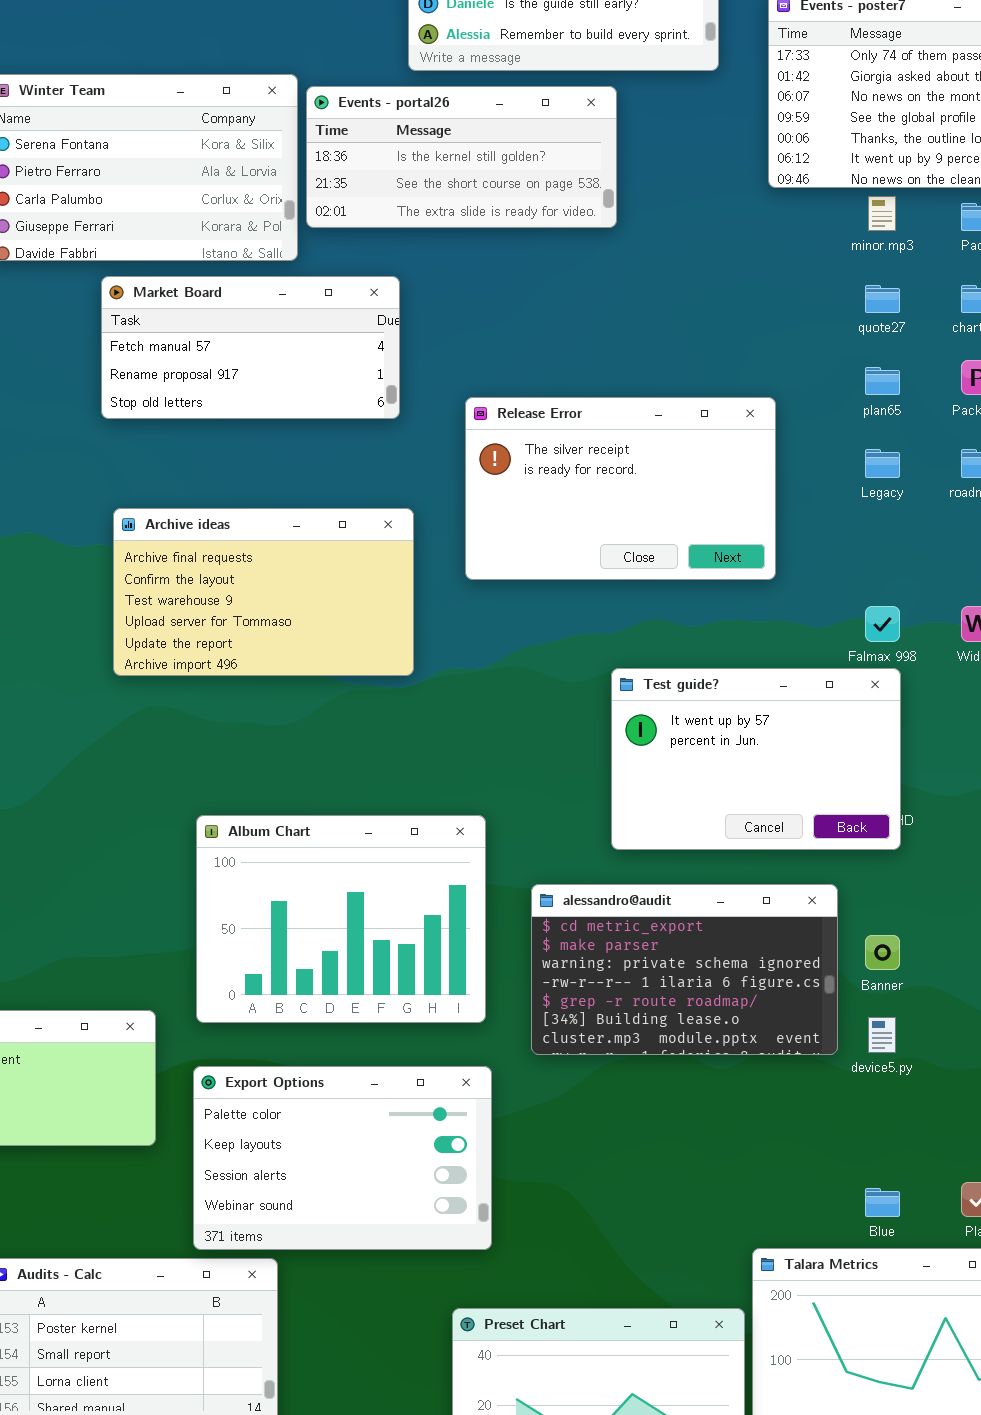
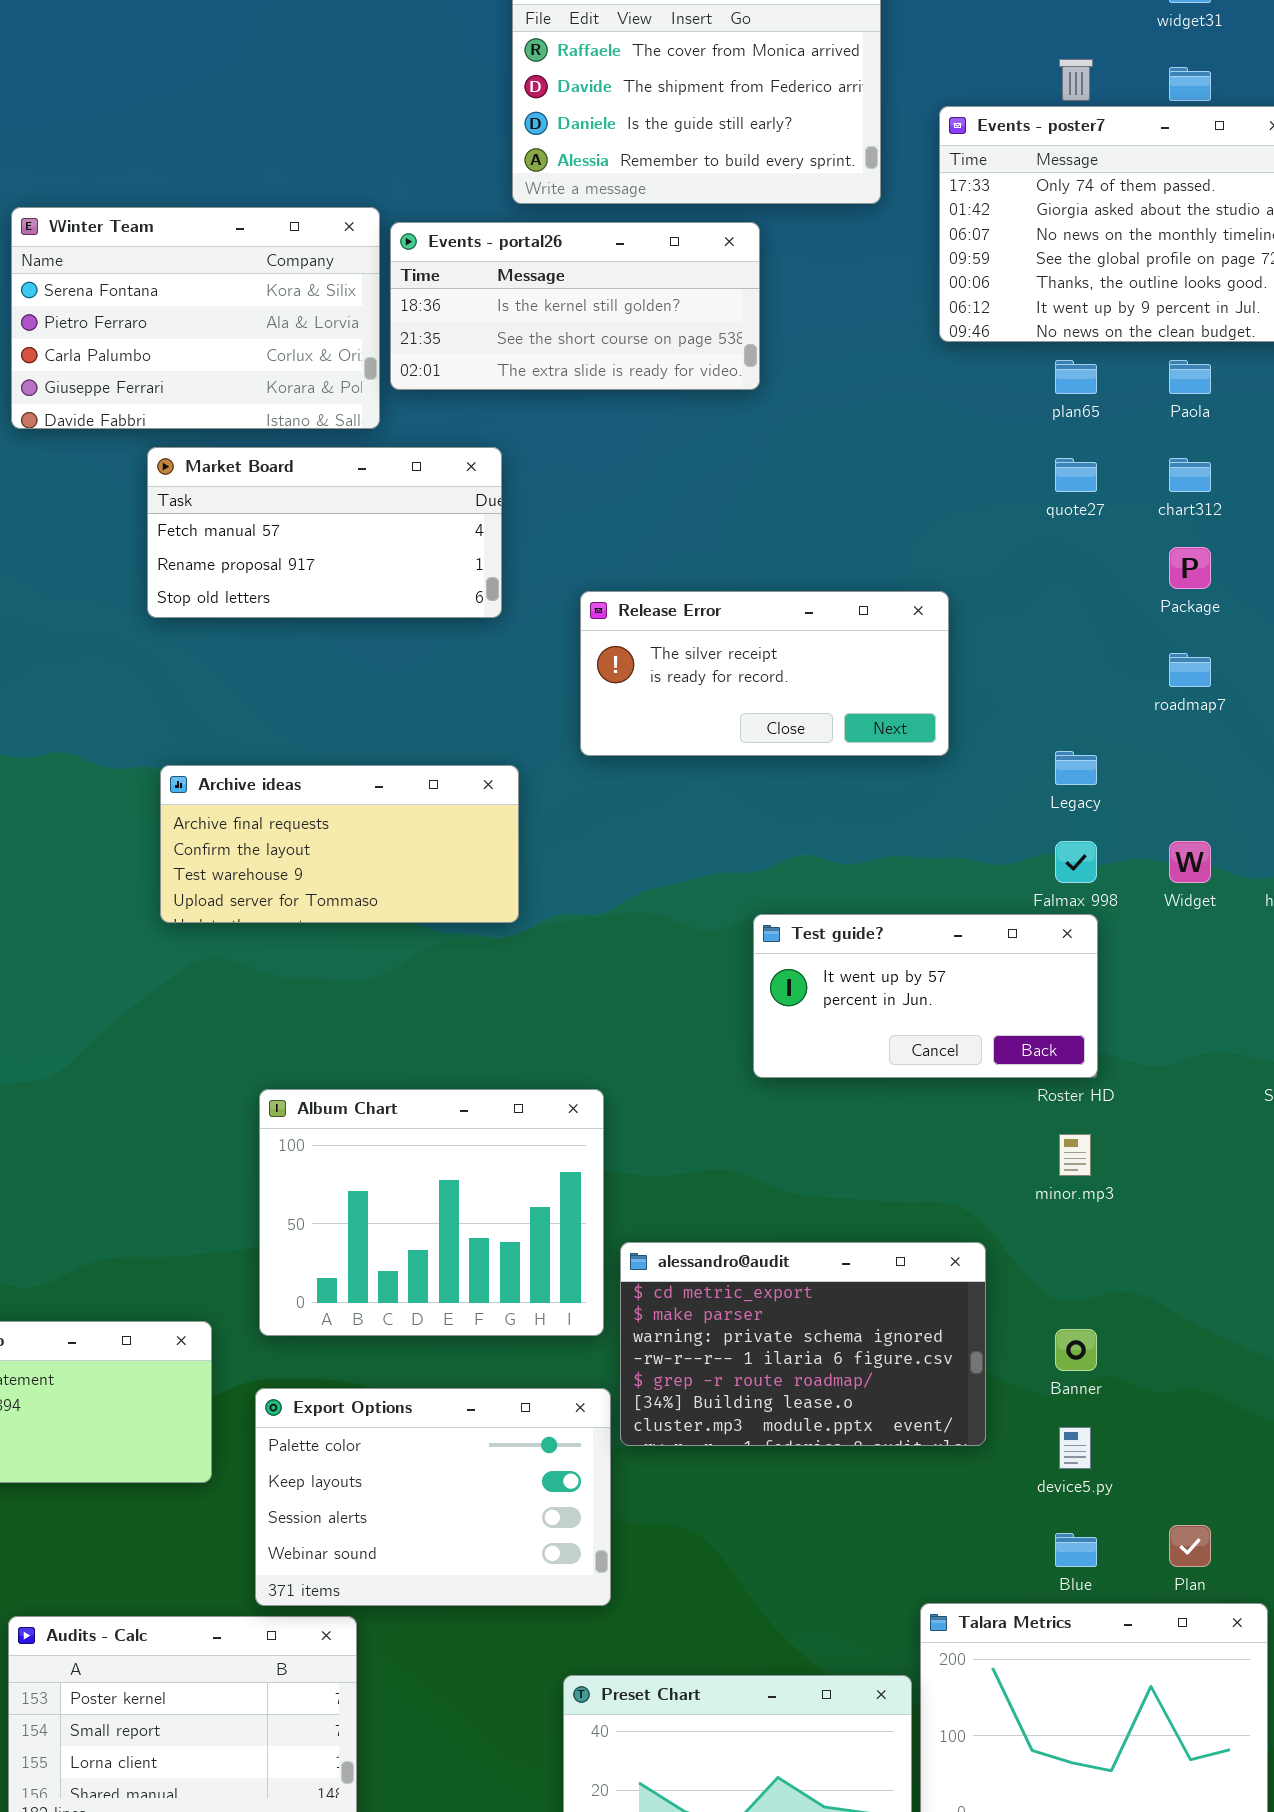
minor.mp3: [868,196,896,231] -> [1059,1134,1091,1176], moved
plan65: [865,367,900,395] -> [1055,360,1097,394], moved
Release Error: [465,397,776,580] -> [580,591,949,756], resized
Legacy: [865,449,900,478] -> [1055,751,1097,785], moved
Archive ideas: [113,508,414,676] -> [160,765,519,923], resized
Test guide?: [611,668,901,850] -> [753,914,1098,1078], resized
alessandro@audit: [531,884,838,1055] -> [620,1242,986,1446], moved
Banner: [865,935,900,970] -> [1055,1329,1097,1371], moved
device5.py: [868,1017,896,1053] -> [1059,1427,1091,1469], moved

